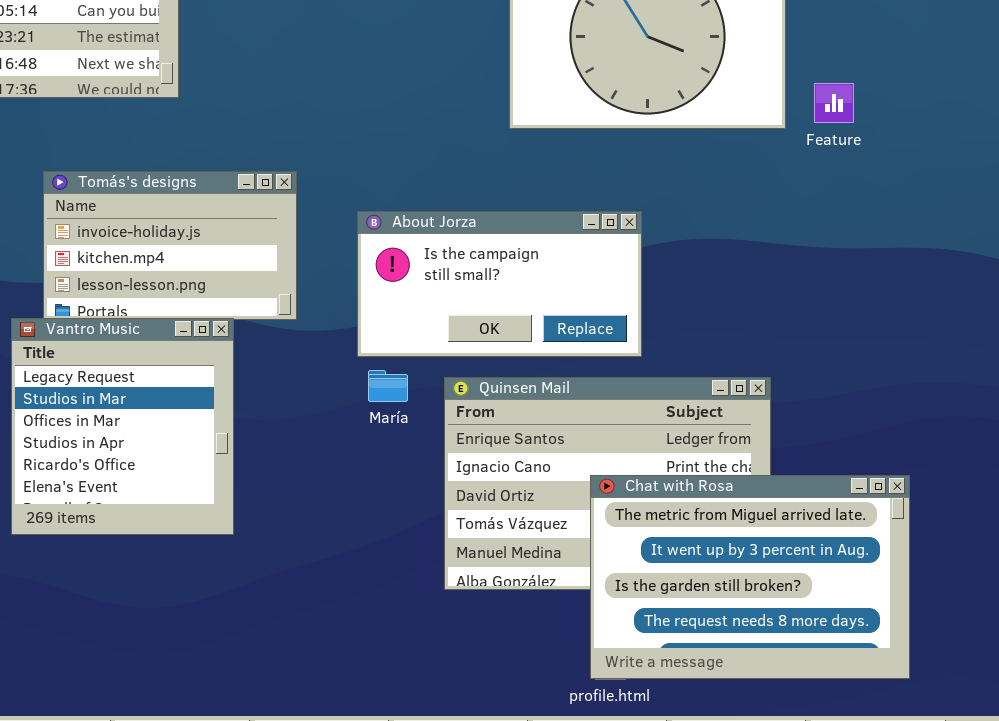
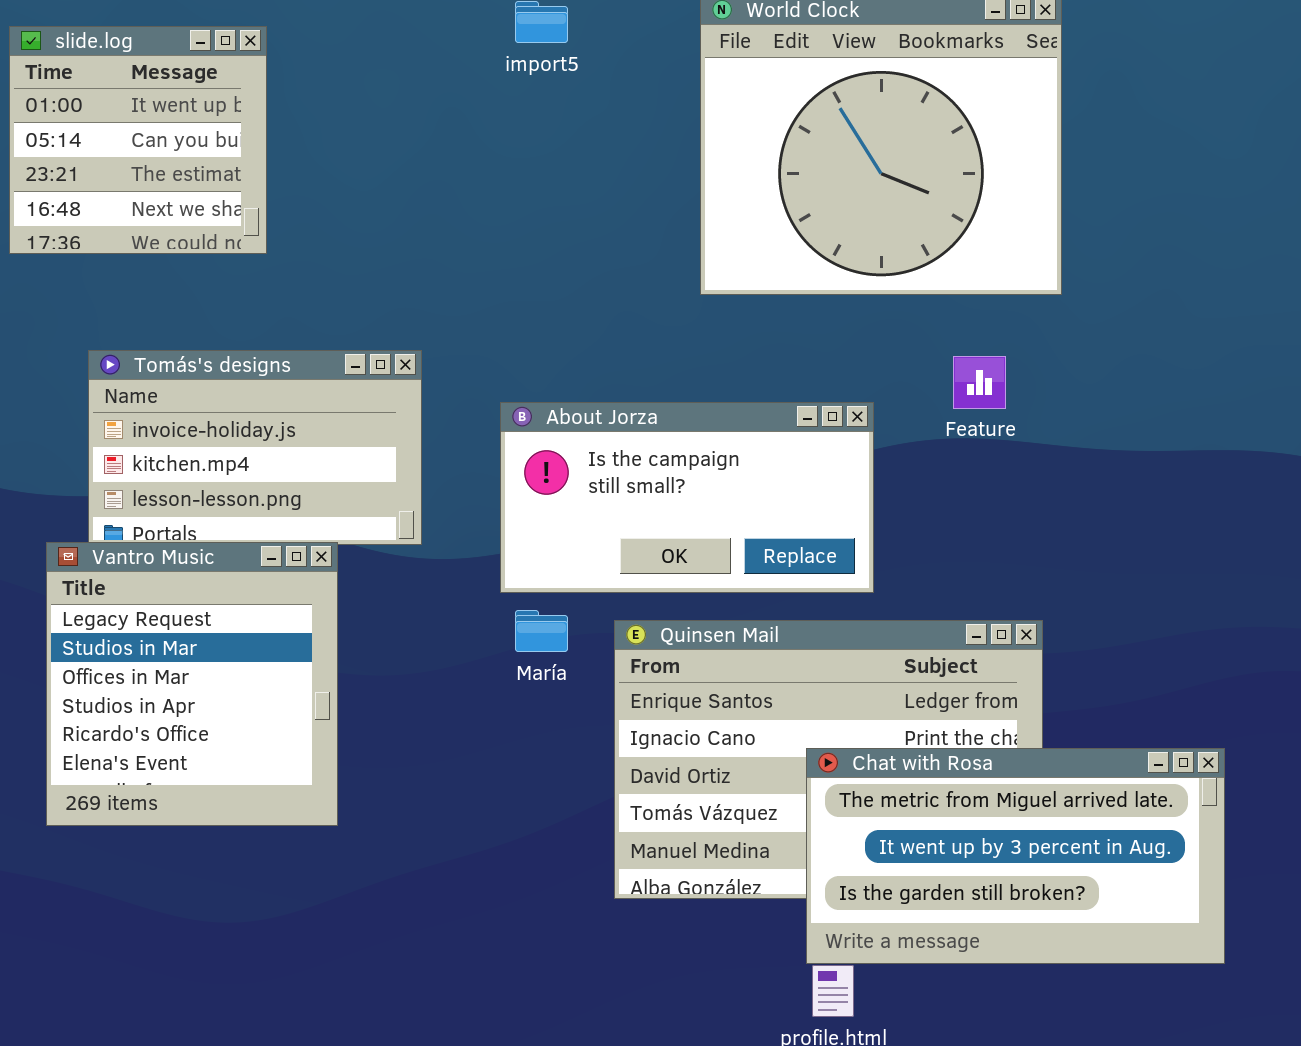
Feature: [814,83,854,123] -> [953,356,1006,409], moved
Chat with Rosa: [590,475,910,679] -> [806,748,1225,964], resized

